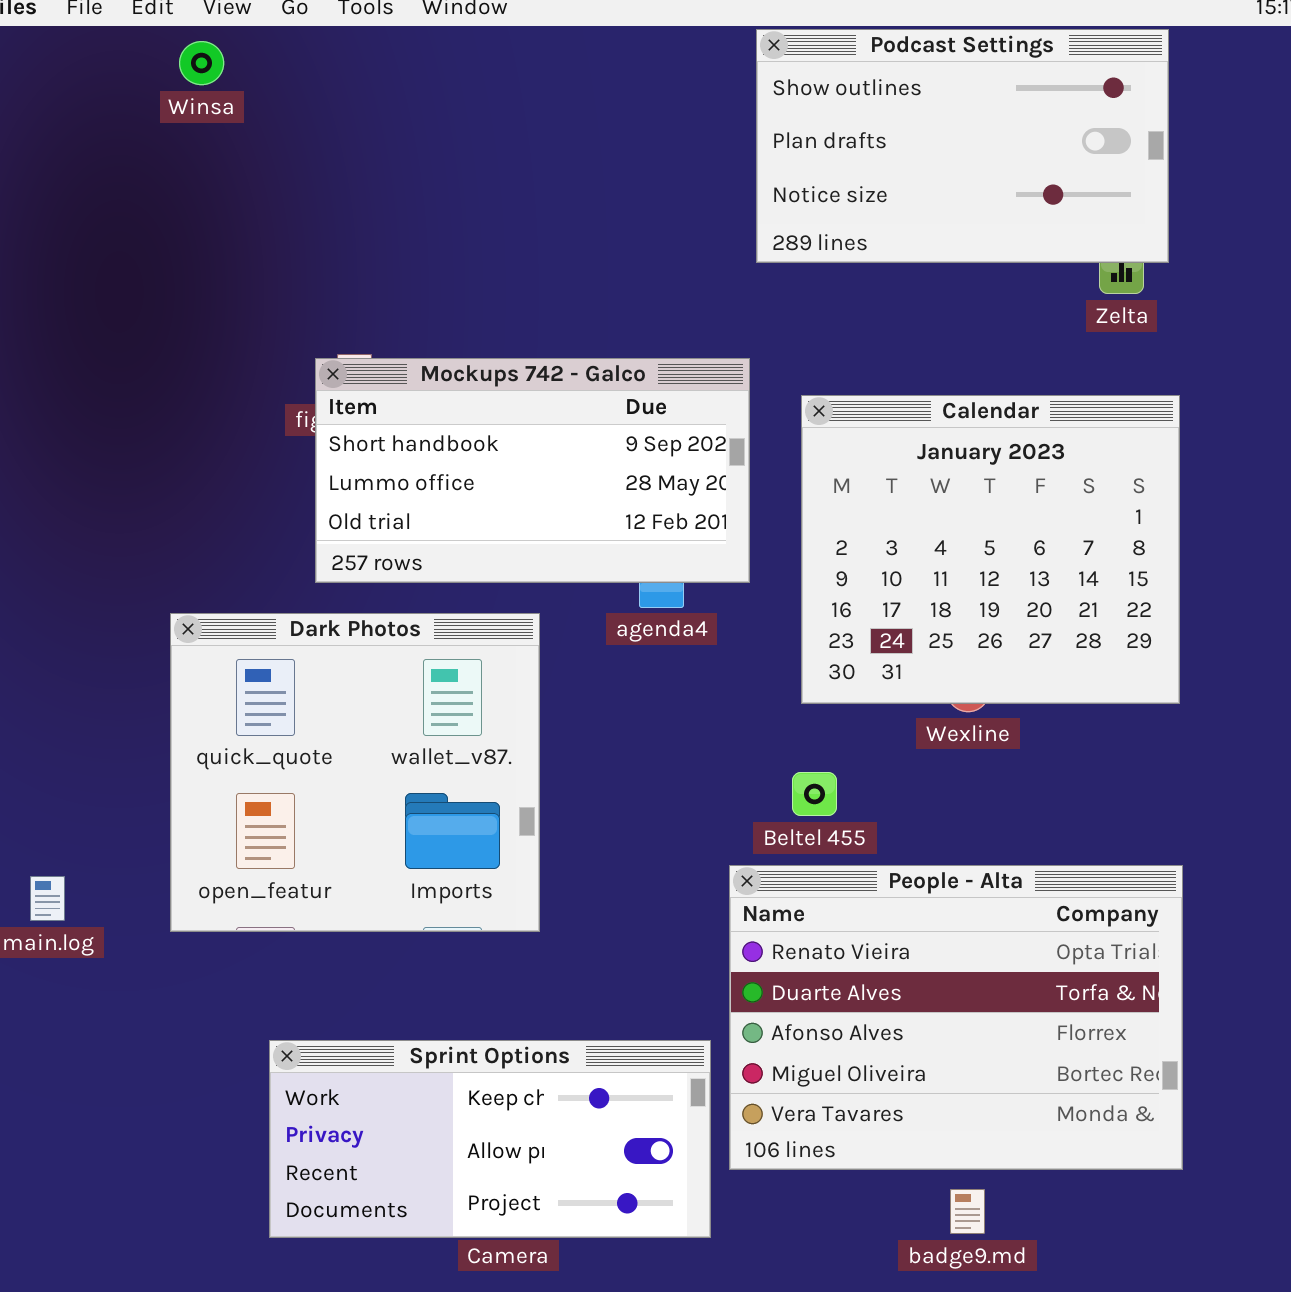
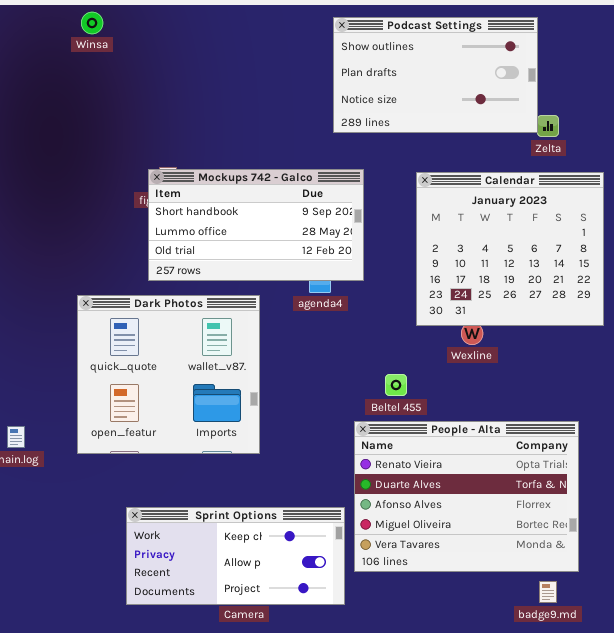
Podcast Settings: [756,29,1169,263] -> [333,17,538,133], moved
Calendar: [801,395,1180,704] -> [416,172,604,326], moved
badge9.md: [950,1189,985,1234] -> [539,581,557,603], moved

